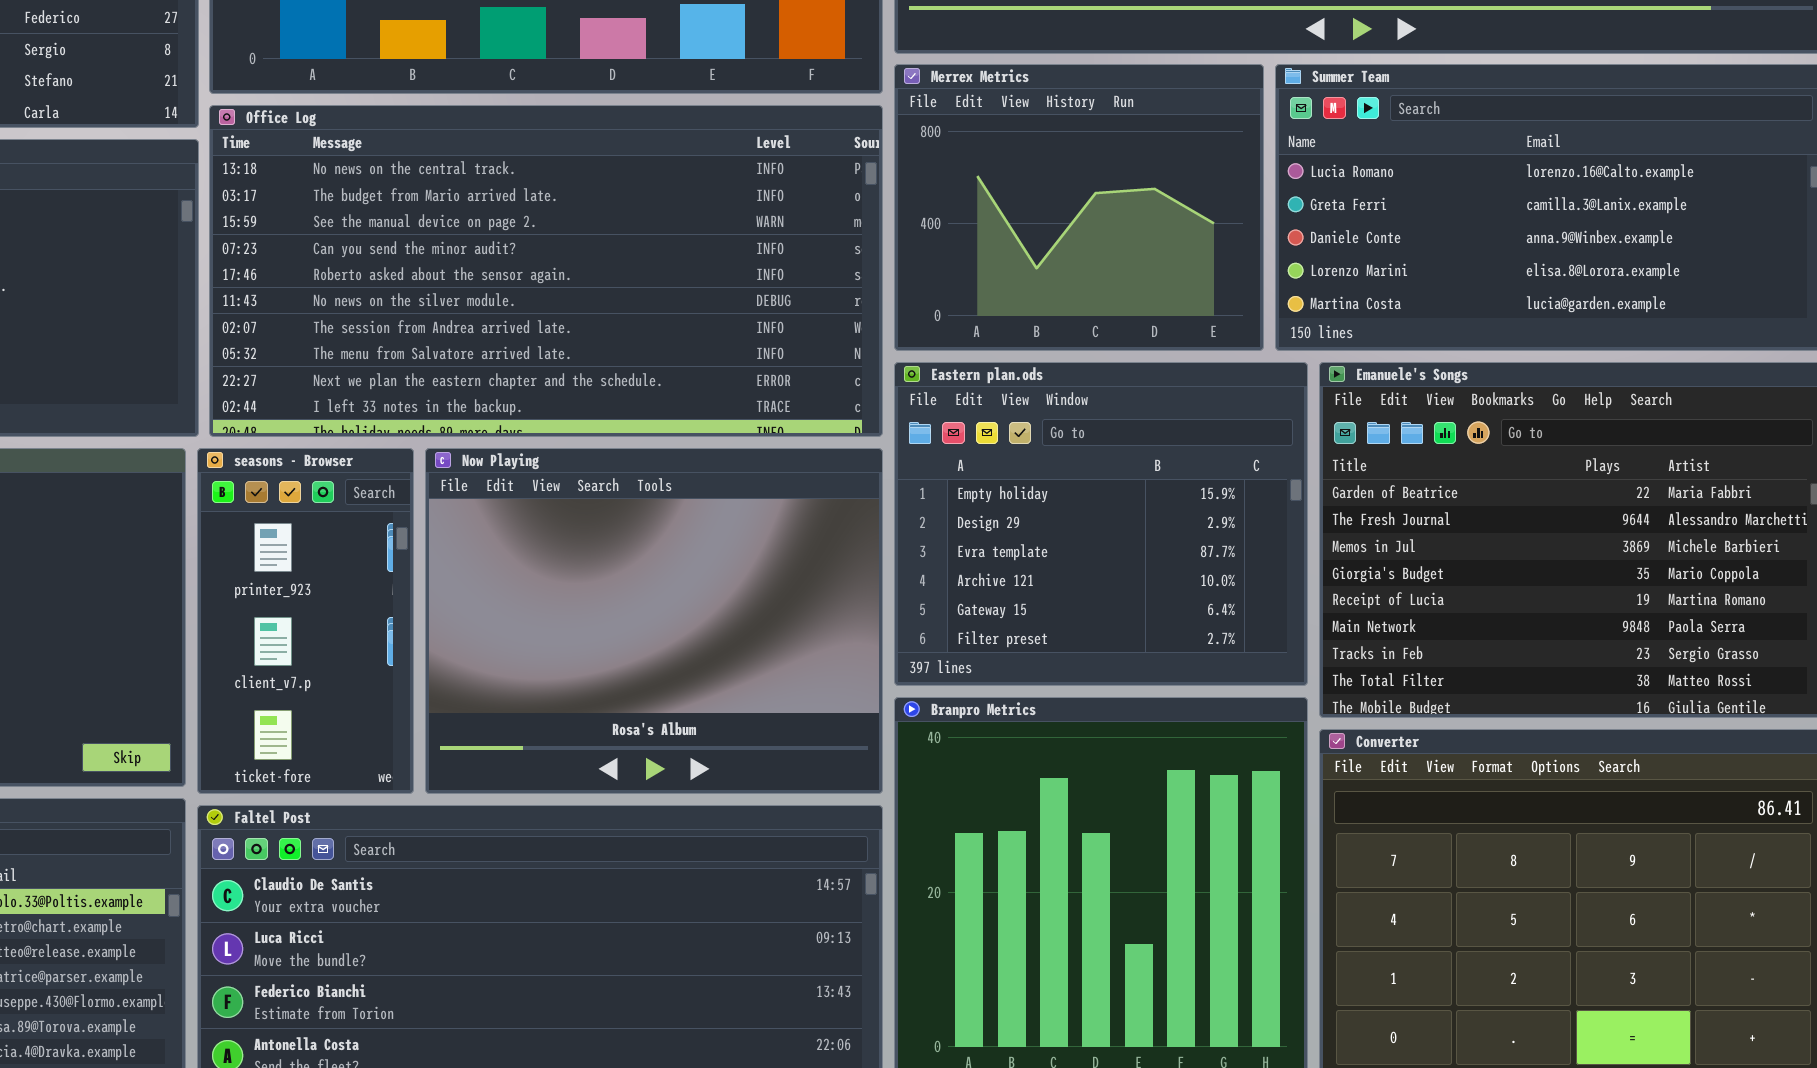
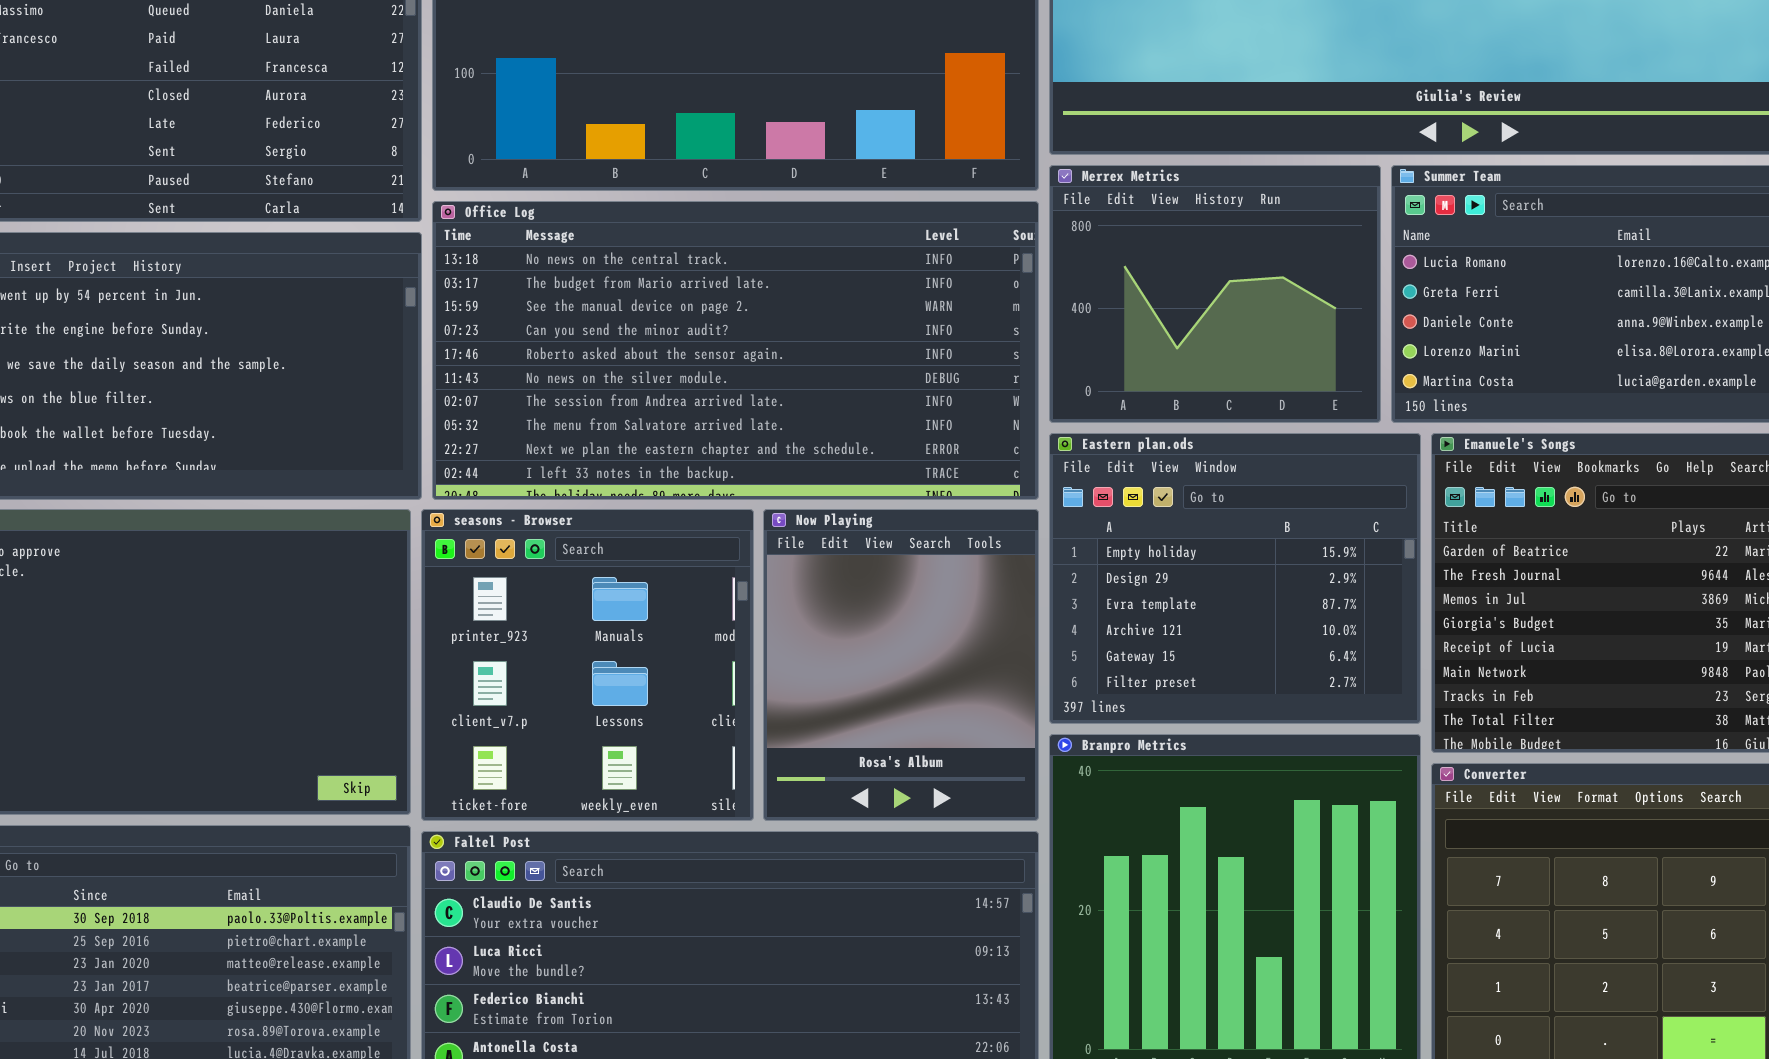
seasons - Browser: [197,448,414,794] -> [421,509,754,821], resized
Now Playing: [425,448,883,794] -> [763,509,1039,821], resized

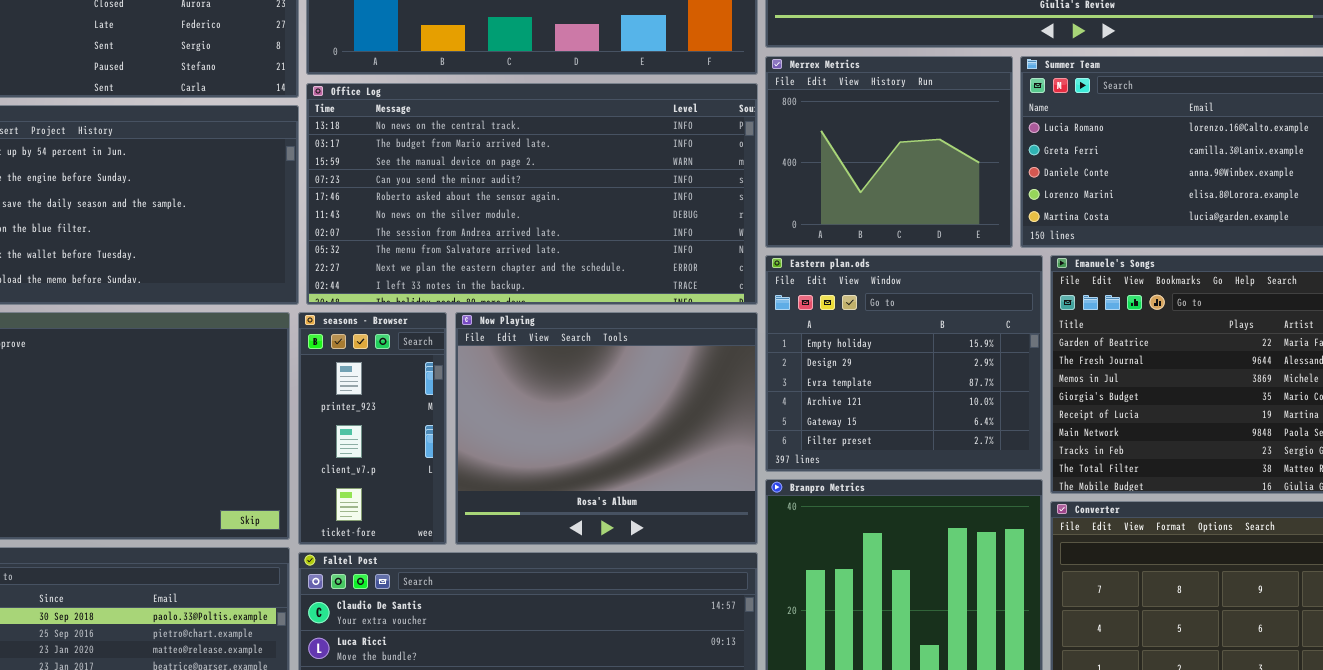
seasons - Browser: [421,509,754,821] -> [298,312,447,545], resized
Now Playing: [763,509,1039,821] -> [455,312,758,545], resized

